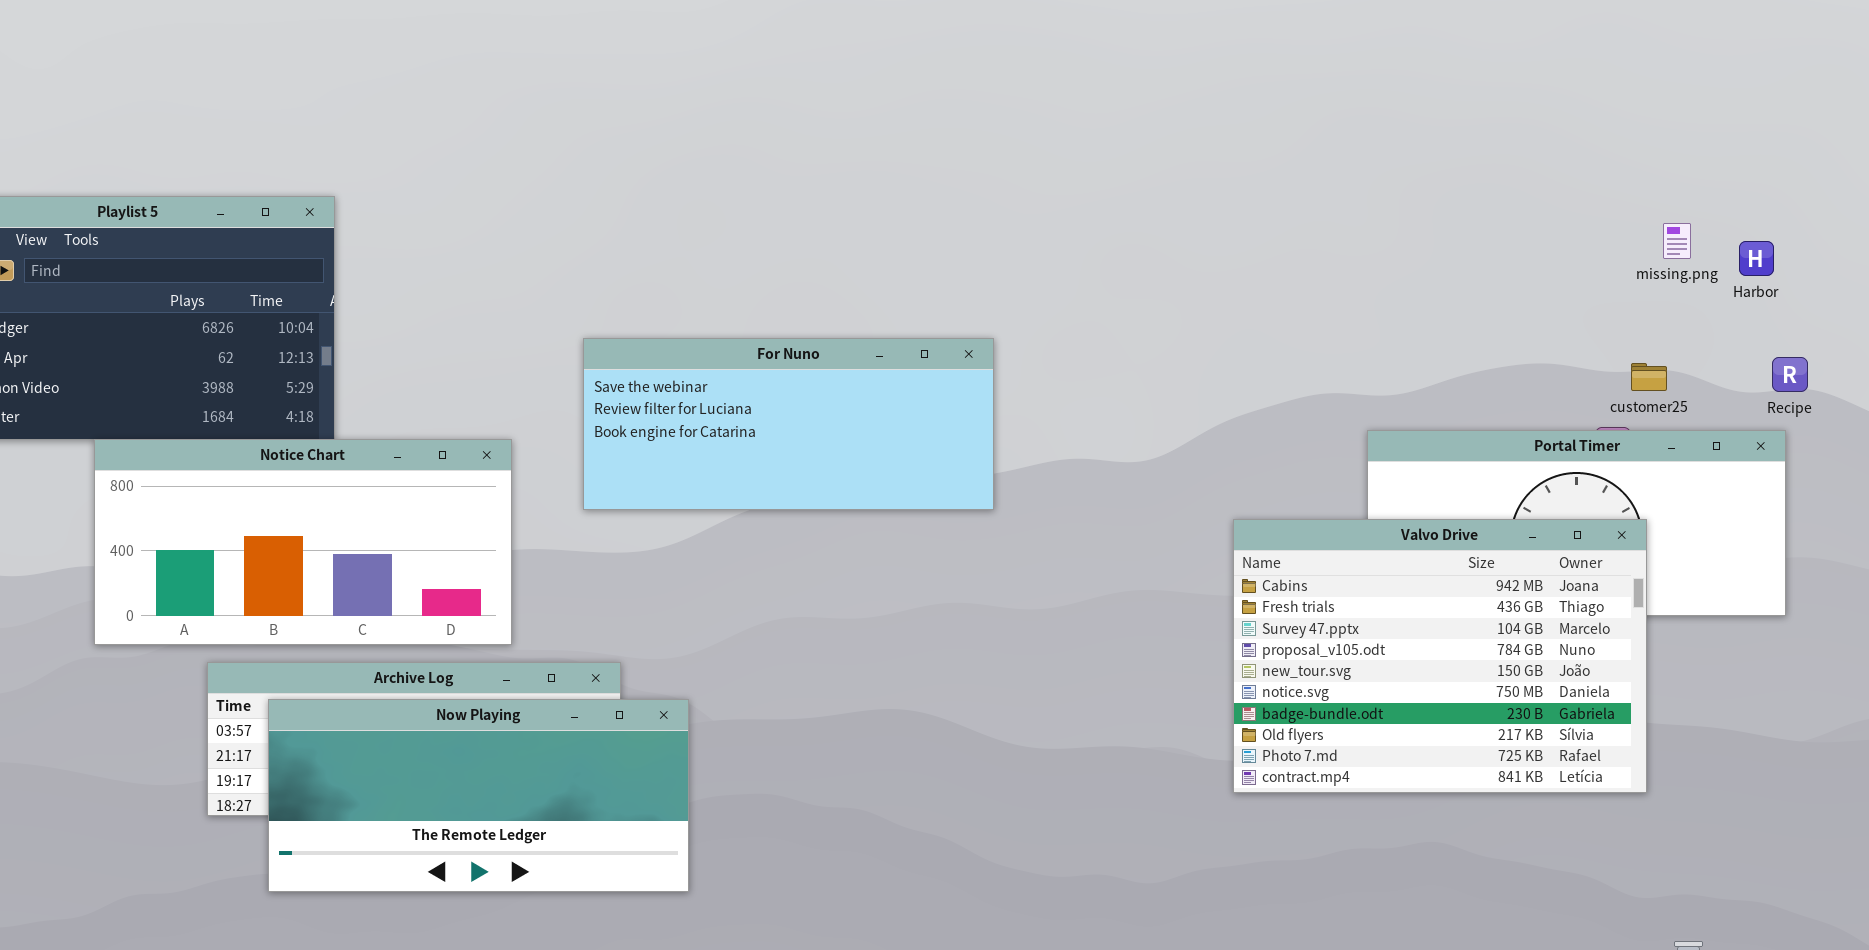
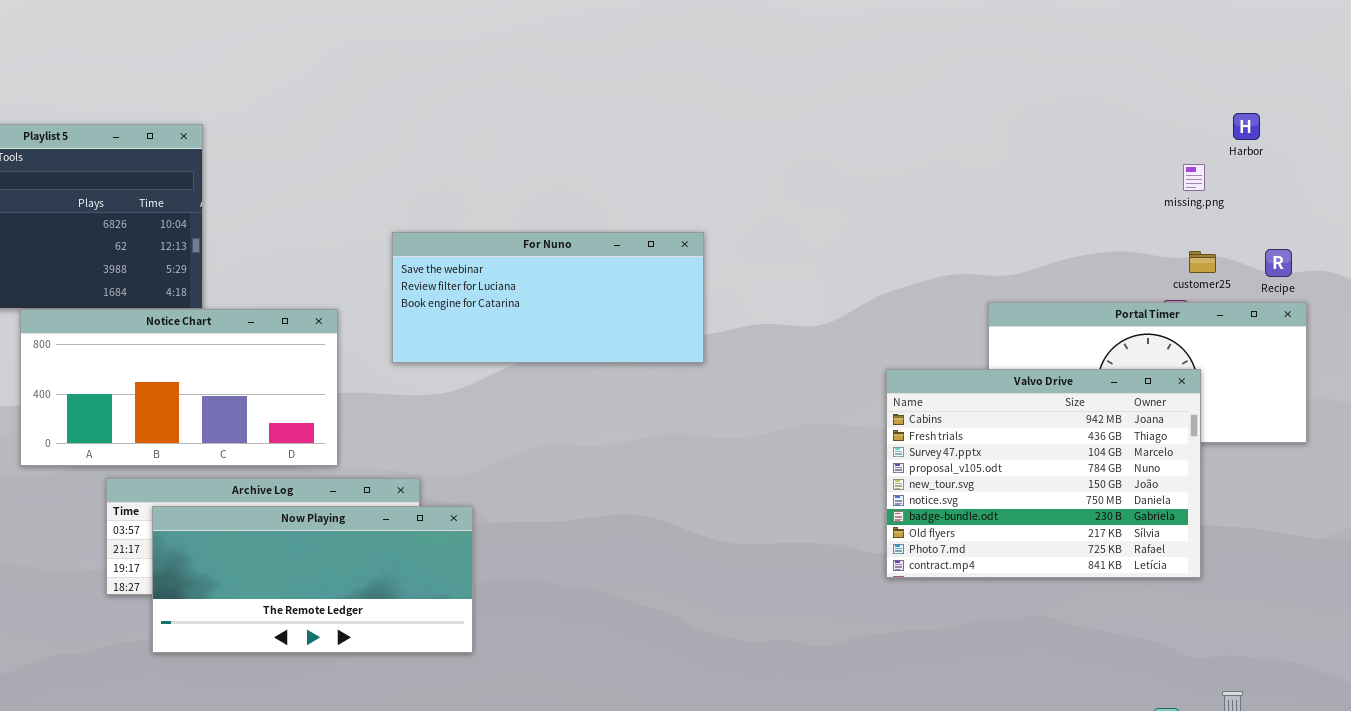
missing.png: [1663,223,1691,259] -> [1183,164,1205,191], moved
Harbor: [1739,241,1774,276] -> [1233,113,1260,140], moved
Recipe: [1772,357,1808,392] -> [1265,249,1292,277], moved

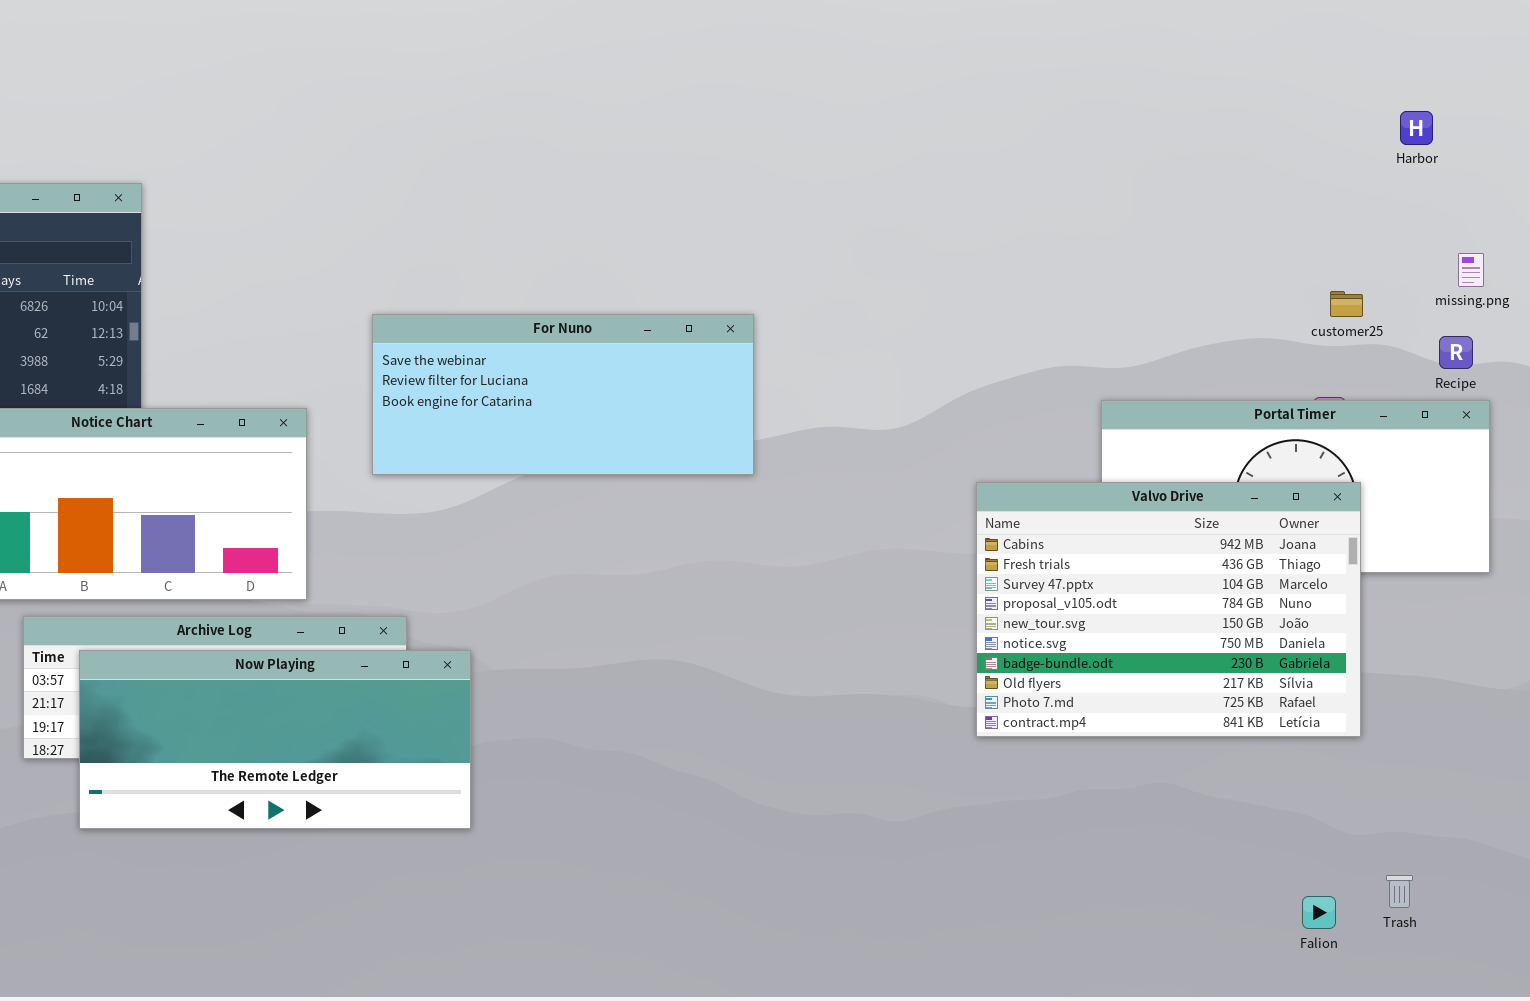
Harbor: [1233,113,1260,140] -> [1400,111,1433,145], moved
missing.png: [1183,164,1205,191] -> [1458,253,1484,287], moved
customer25: [1189,251,1216,273] -> [1330,291,1363,317], moved

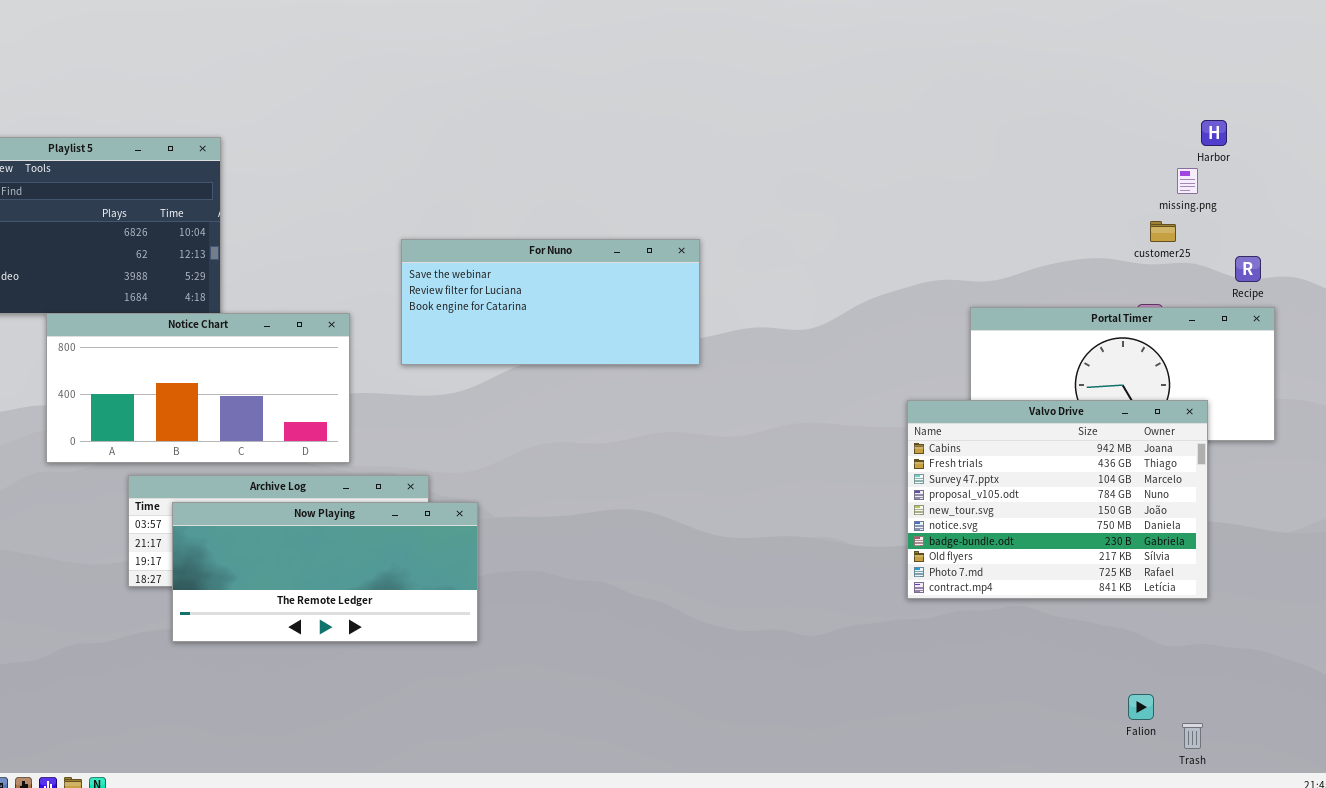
Harbor: [1400,111,1433,145] -> [1201,120,1227,146], moved
missing.png: [1458,253,1484,287] -> [1177,168,1198,194], moved
Valvo Drive: [976,482,1361,737] -> [907,400,1208,599], moved
Trash: [1386,875,1413,908] -> [1182,723,1203,749], moved

